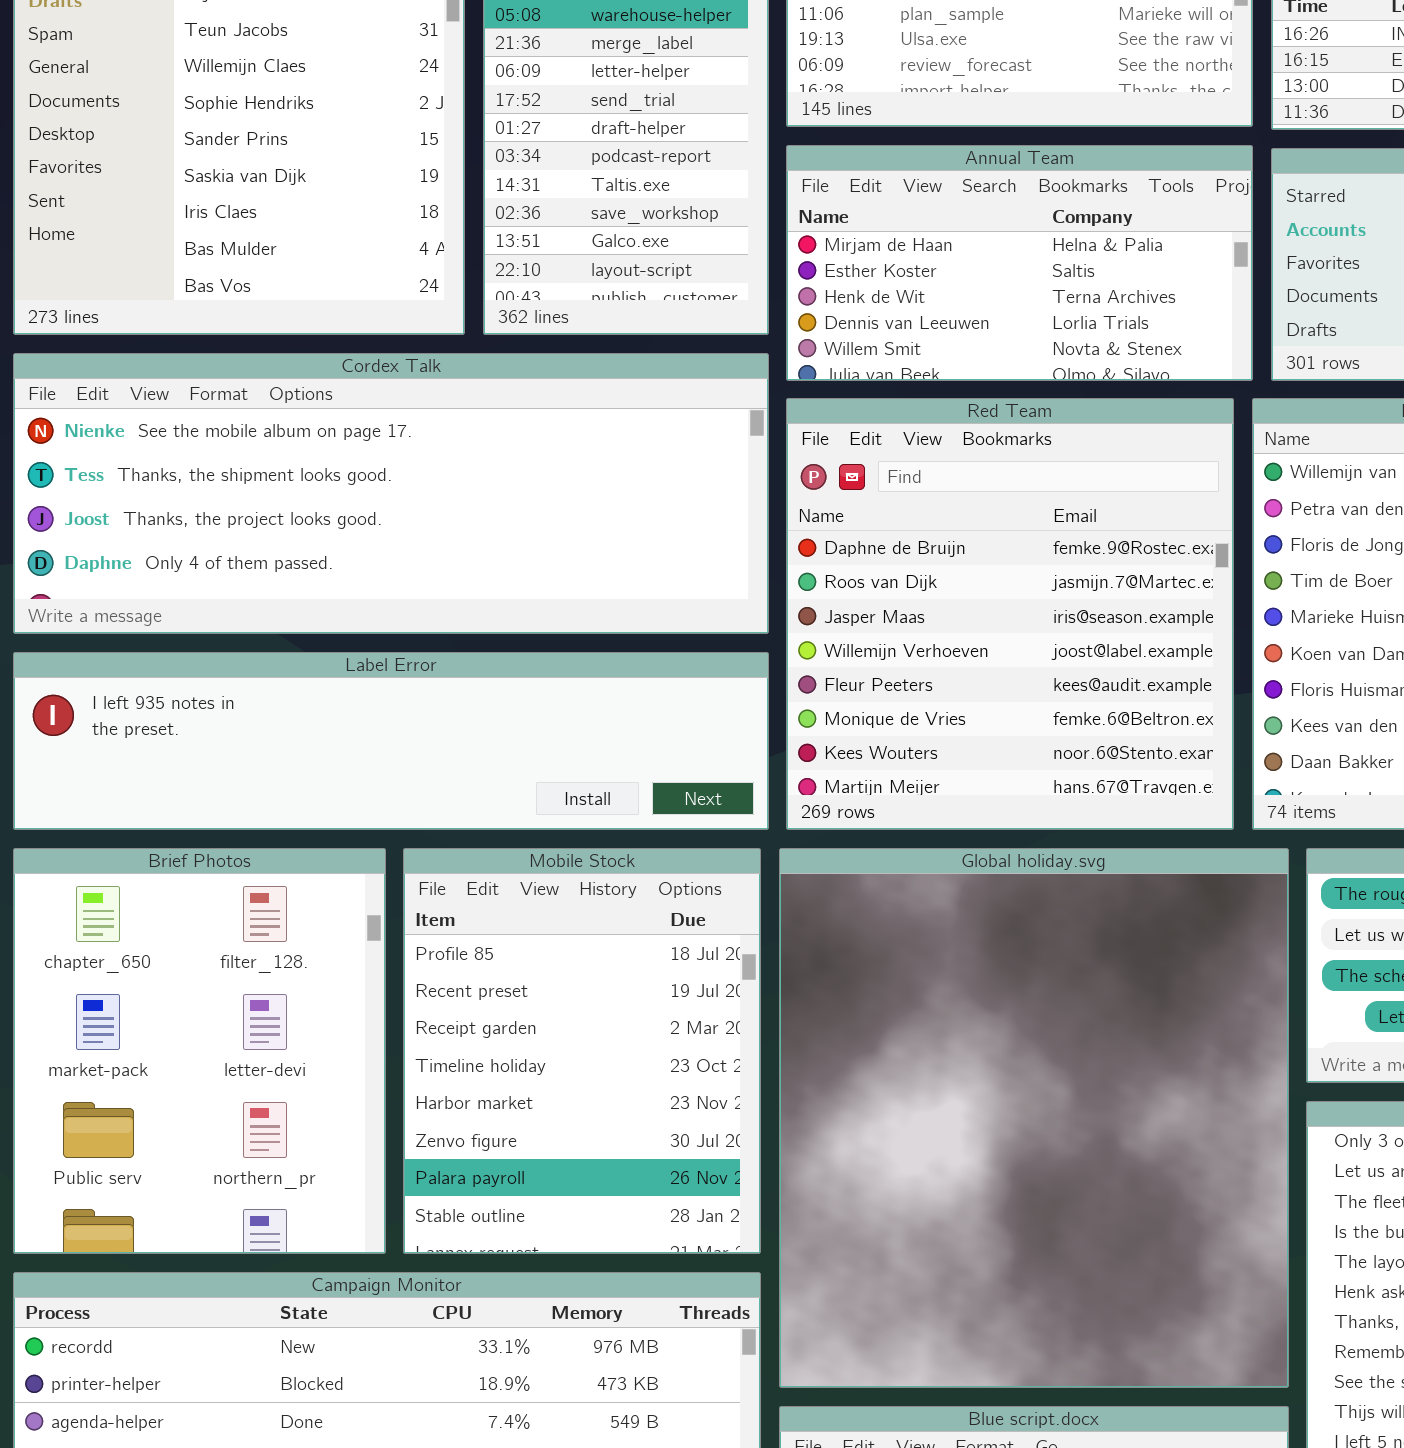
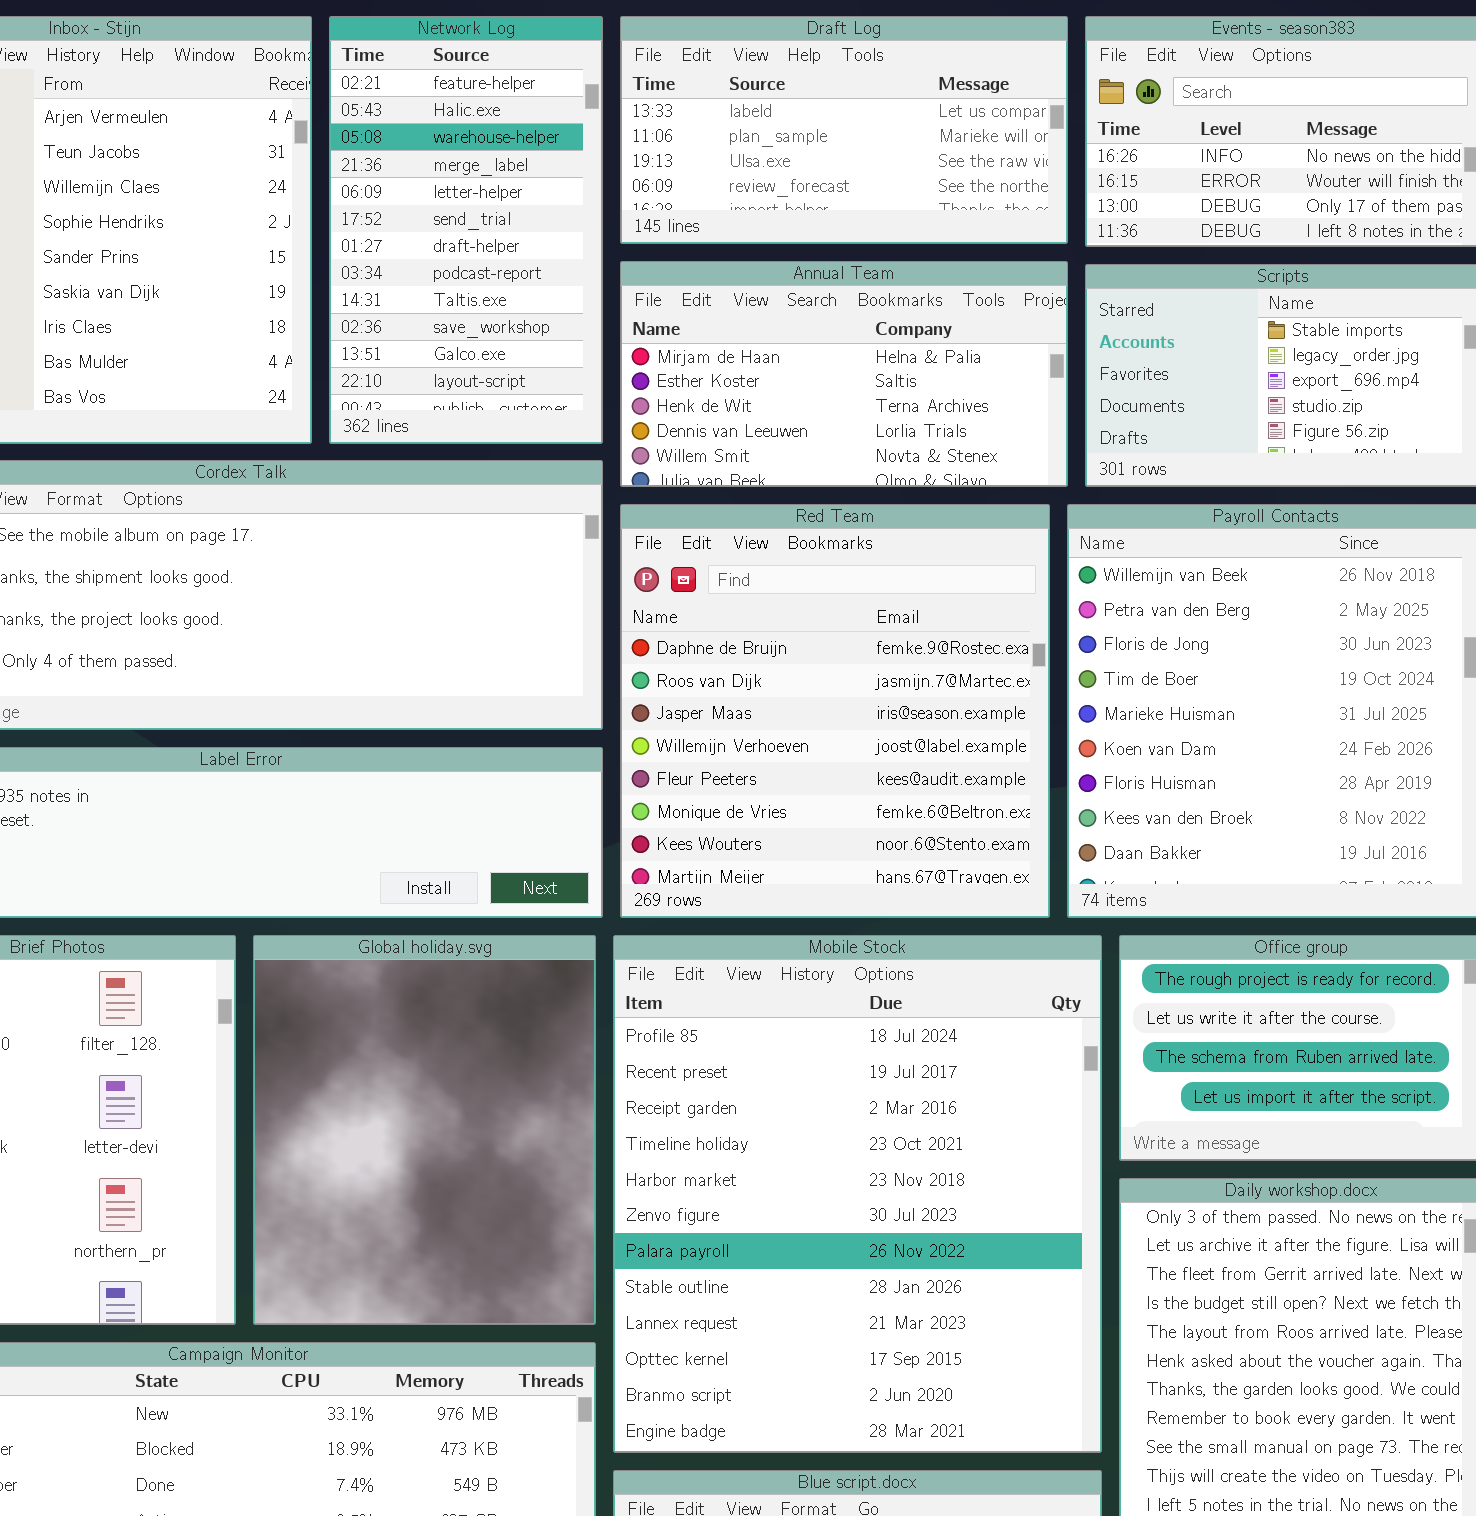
Mobile Stock: [403,848,761,1254] -> [613,935,1102,1453], moved, resized
Global holiday.svg: [779,848,1289,1388] -> [253,935,596,1325], moved, resized

